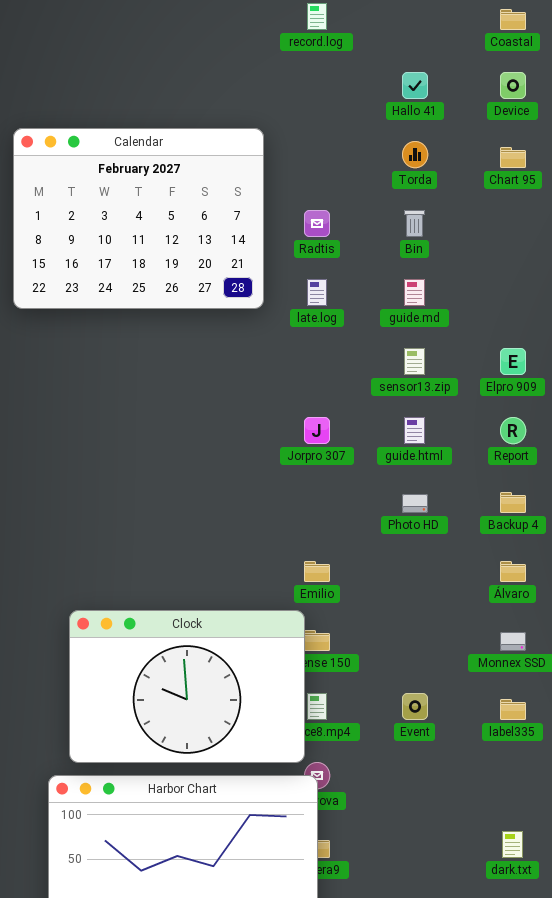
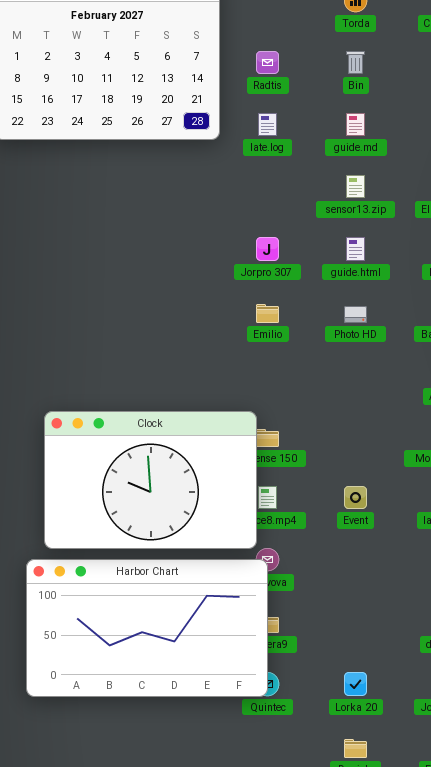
Emilio: [304,561,330,582] -> [256,304,279,323], moved

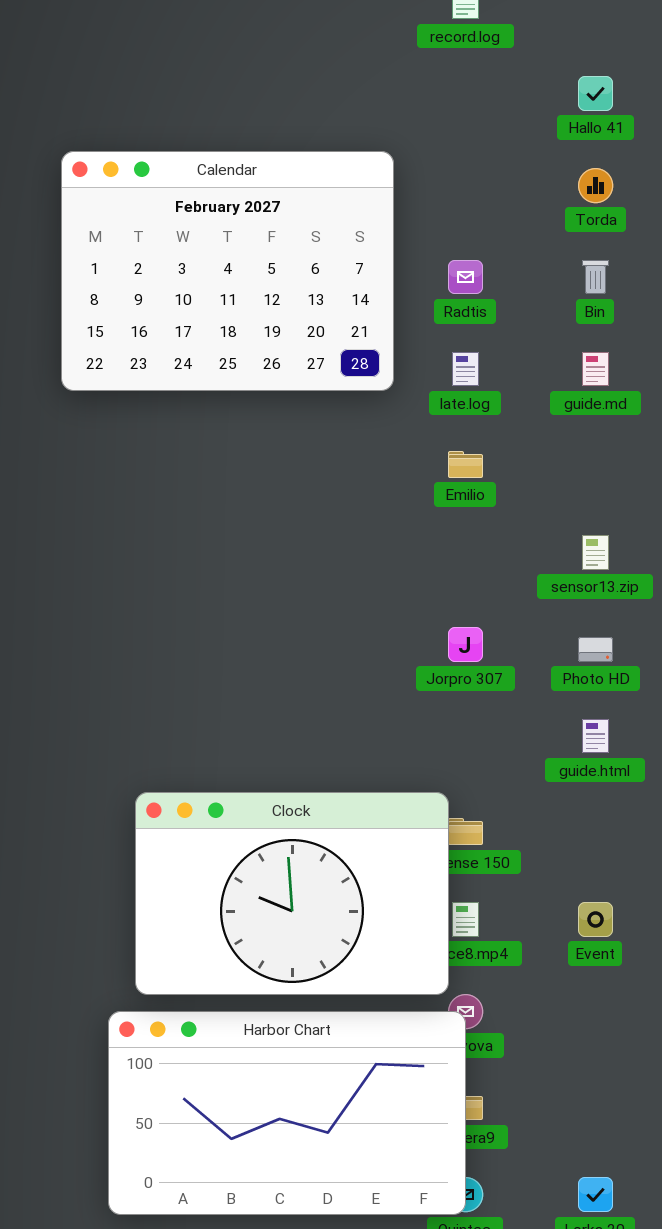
sensor13.zip: [346,175,365,198] -> [582,535,609,570], moved
Jorpro 307: [256,237,279,261] -> [448,627,483,662], moved
guide.html: [346,237,365,261] -> [582,719,609,753], moved
Emilio: [256,304,279,323] -> [448,451,483,478], moved

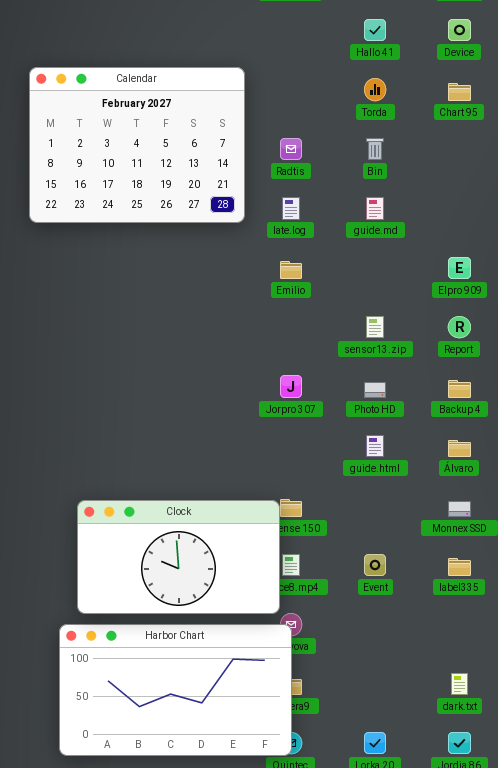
Clock: [135,792,449,995] -> [77,500,280,614], resized

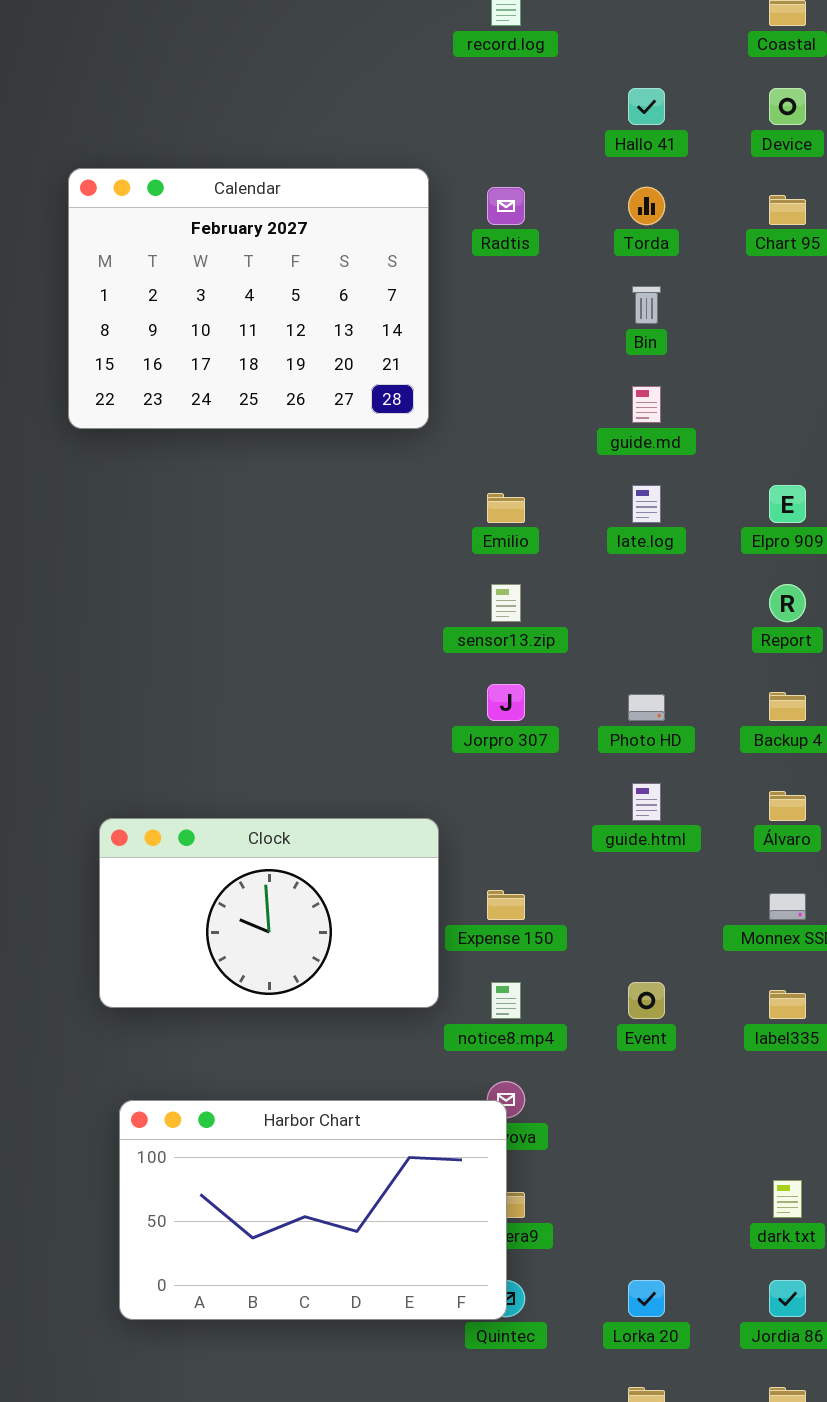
Radtis: [280,138,302,160] -> [487,187,525,225], moved
late.log: [282,197,300,220] -> [632,485,661,523], moved
sensor13.zip: [366,316,384,338] -> [491,584,521,622], moved
Clock: [77,500,280,614] -> [99,818,439,1008], moved

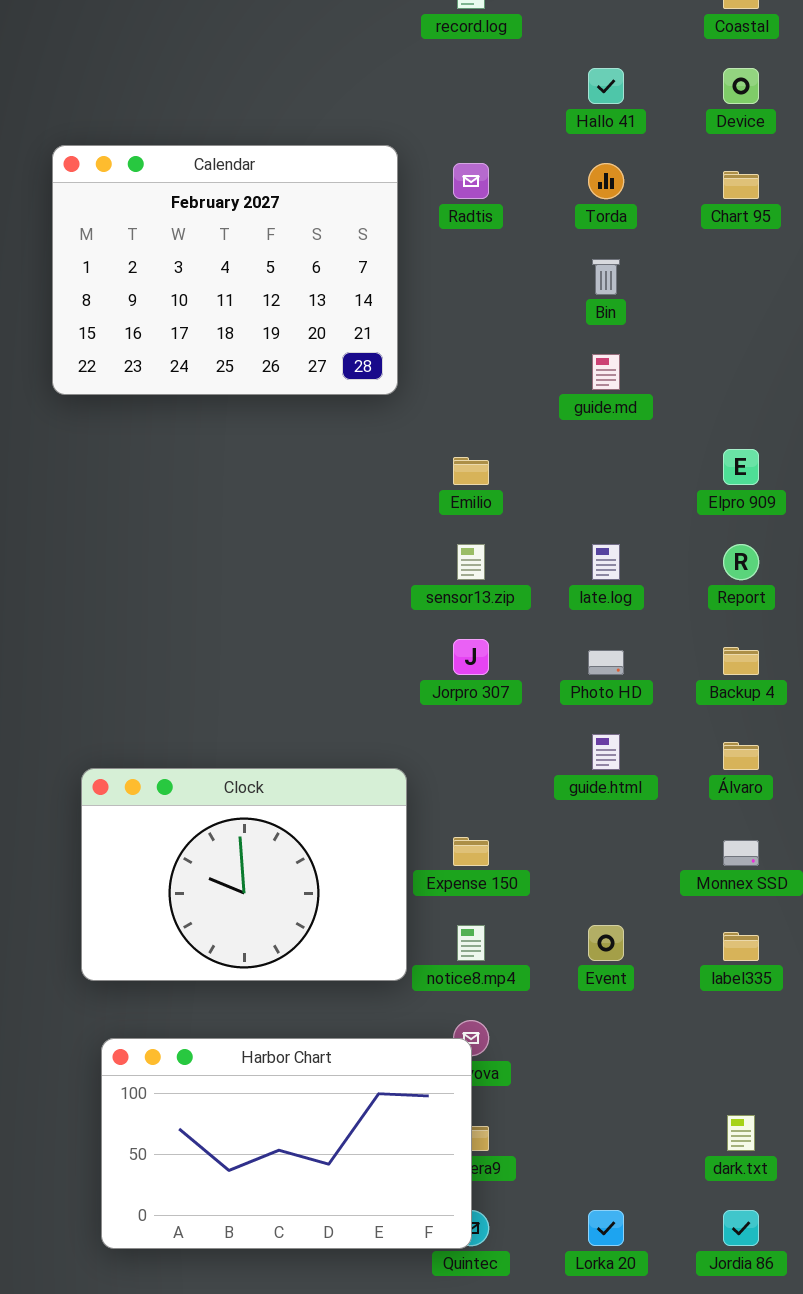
late.log: [632,485,661,523] -> [592,544,620,580], moved
Clock: [99,818,439,1008] -> [81,768,407,981], resized

